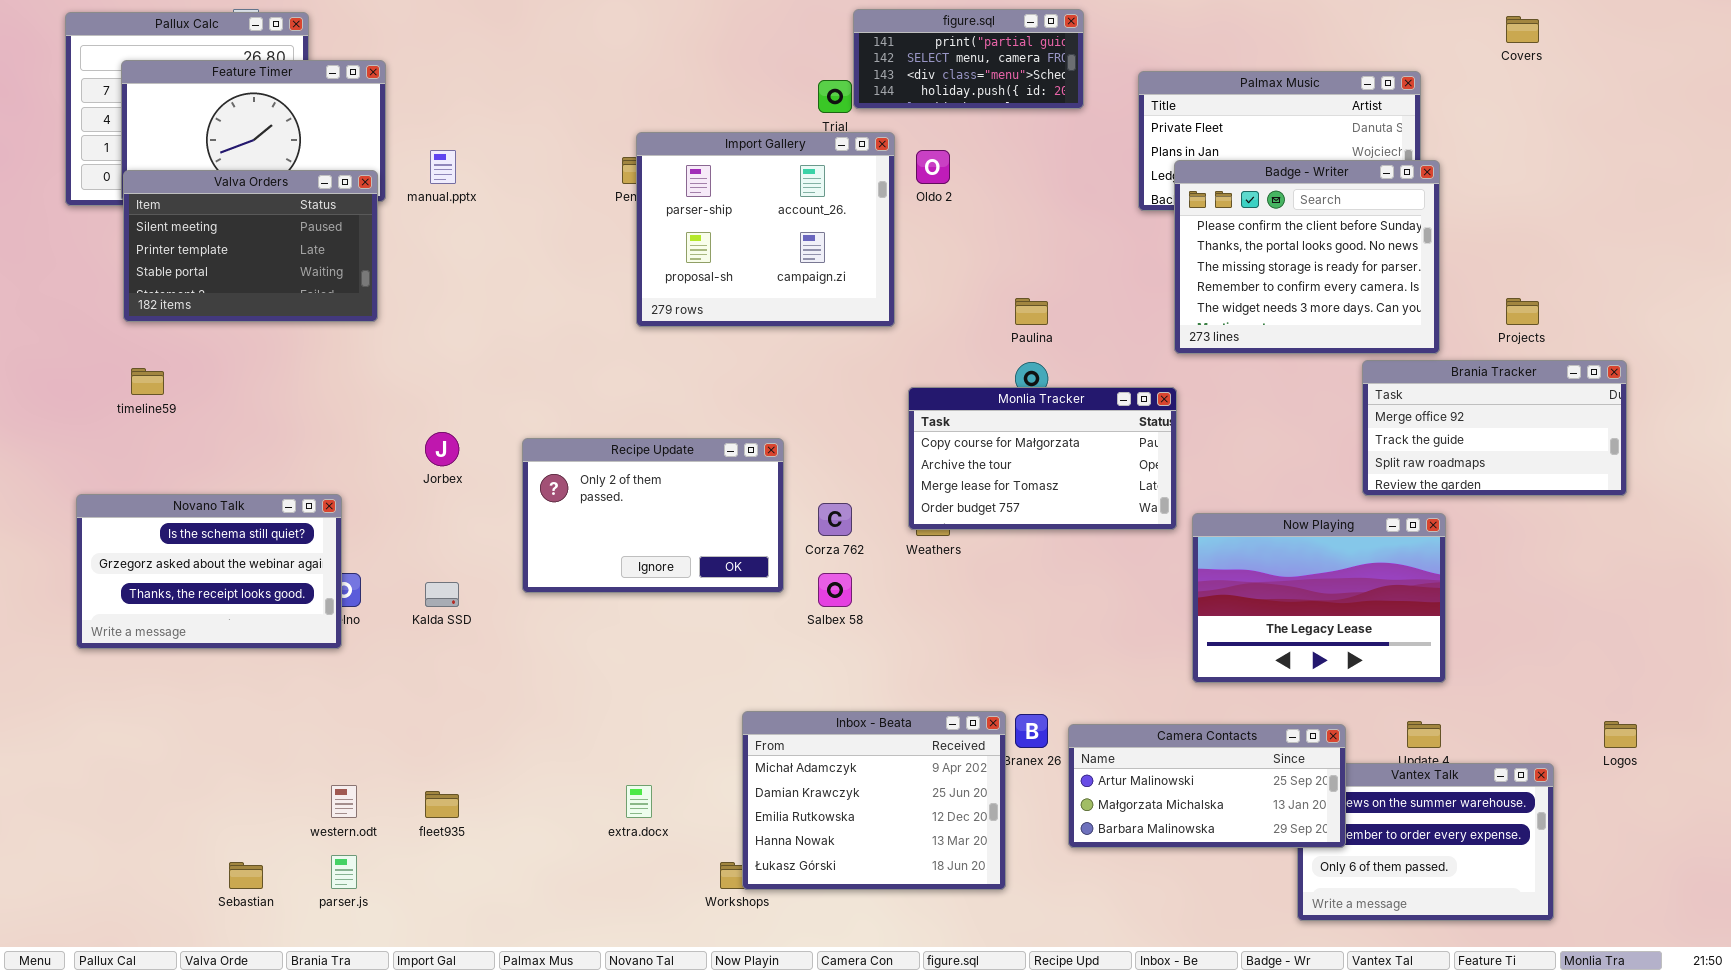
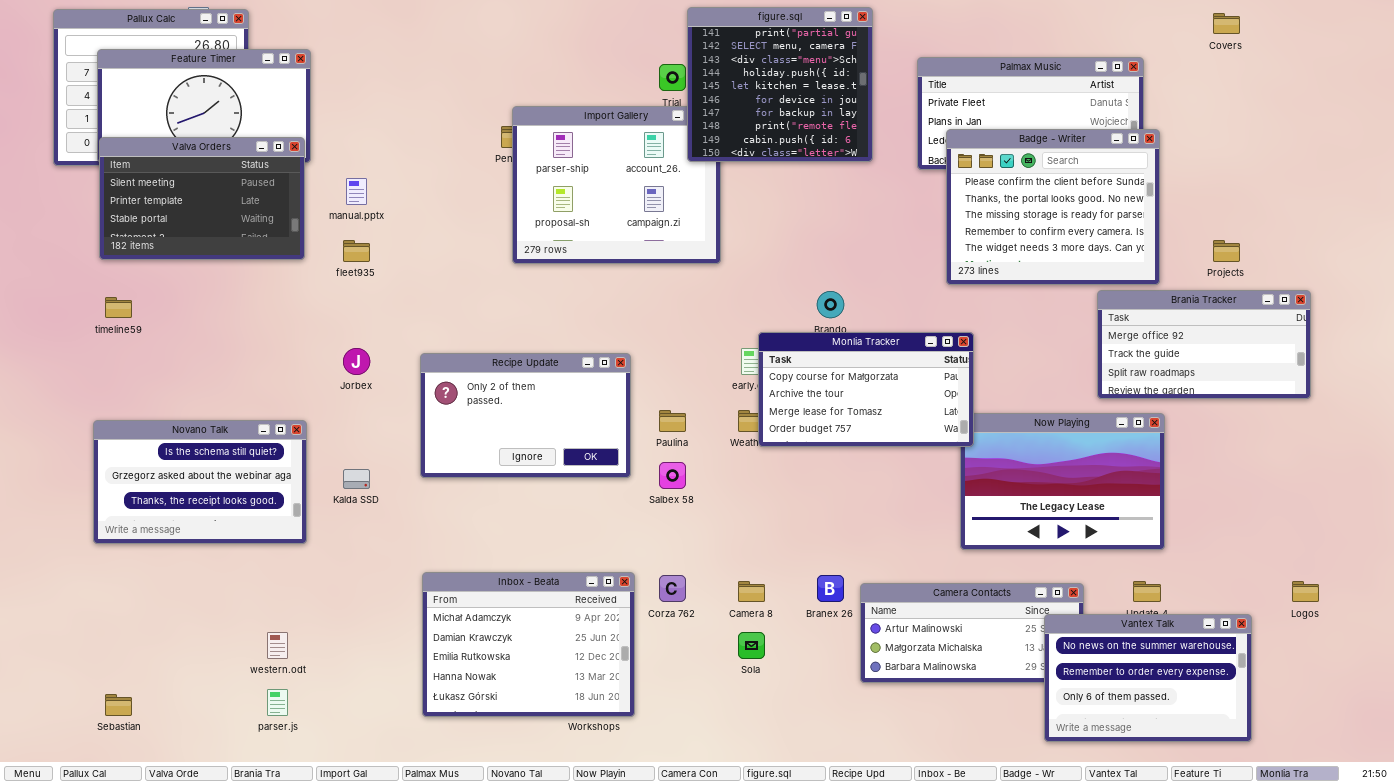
figure.sql: [853,9,1084,109] -> [687,7,873,162], resized
manual.pptx: [430,150,456,184] -> [346,178,367,205], moved
Paulina: [1015,298,1048,325] -> [659,410,686,432], moved
Monlia Tracker: [908,387,1177,530] -> [758,332,974,447], moved
Novano Talk: [76,494,342,649] -> [93,420,307,544], moved
Corza 762: [818,503,852,536] -> [659,575,686,602], moved
Inbox - Beata: [742,711,1006,890] -> [422,572,635,717], moved
Vantex Talk: [1297,763,1554,921] -> [1044,614,1252,742], raised
fleet935: [425,791,459,818] -> [343,240,370,262], moved
Sebastian: [229,862,263,889] -> [105,694,132,716], moved

